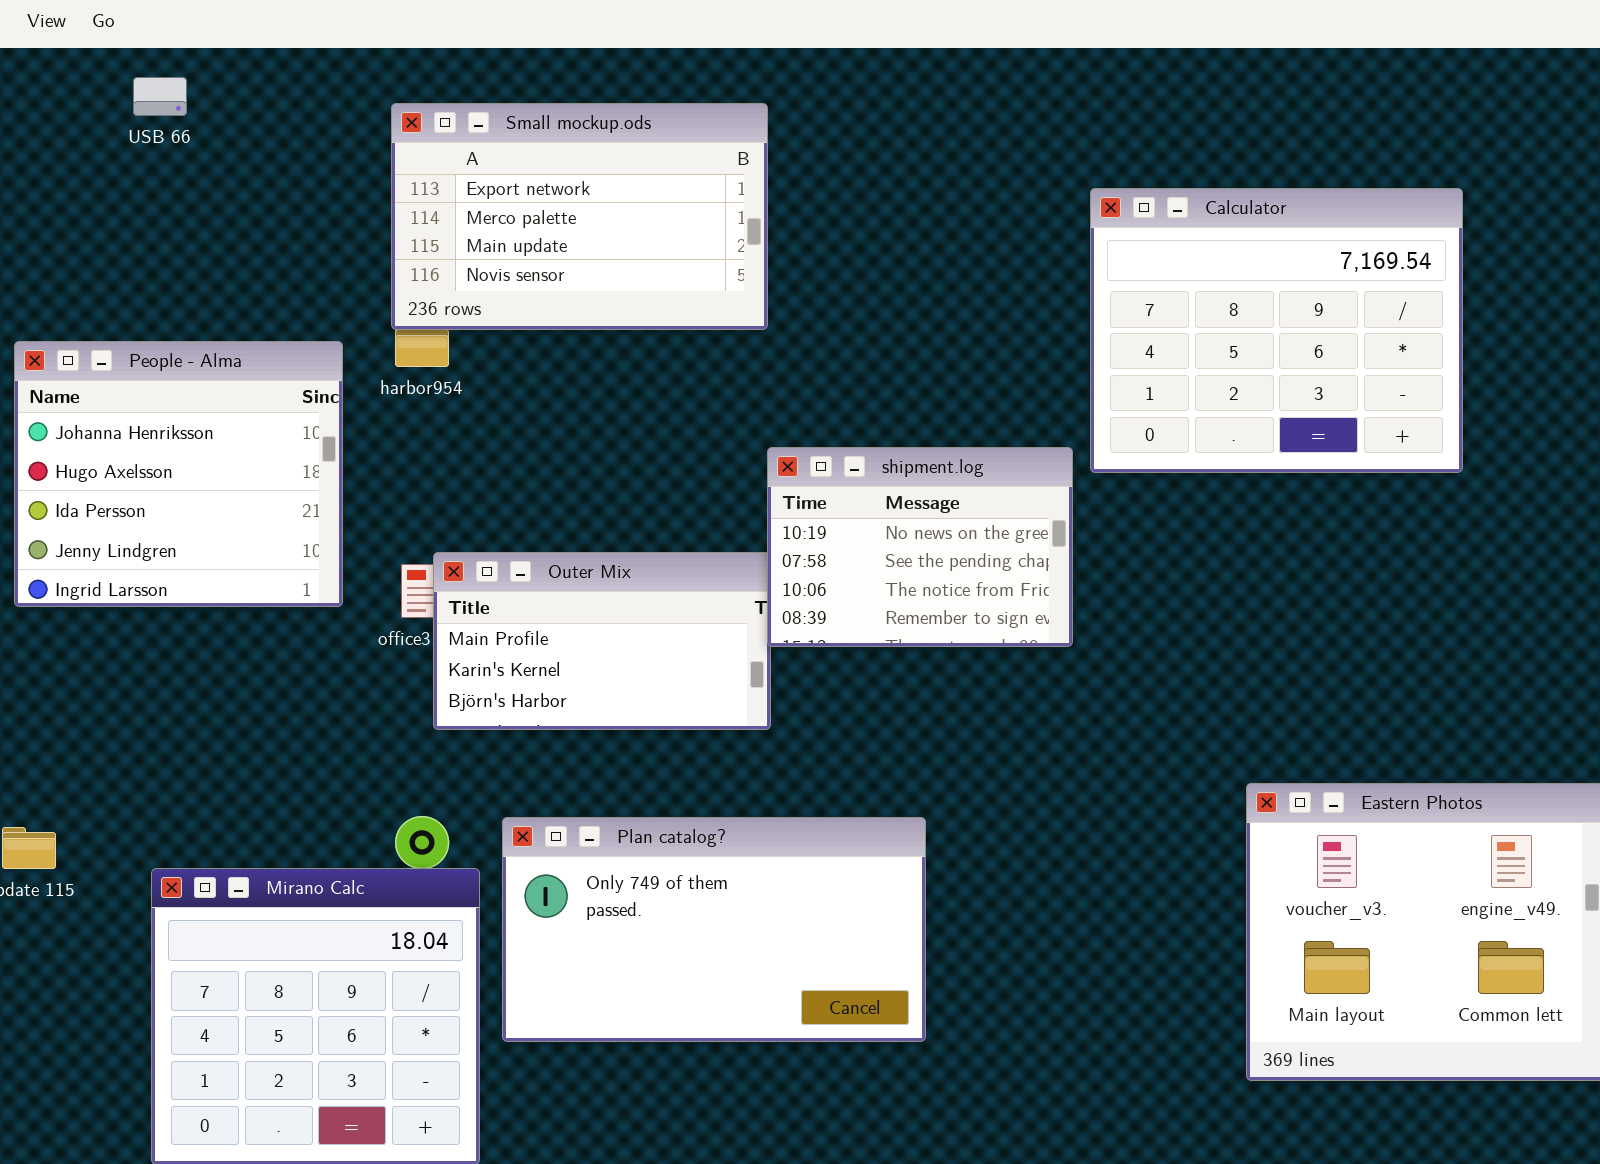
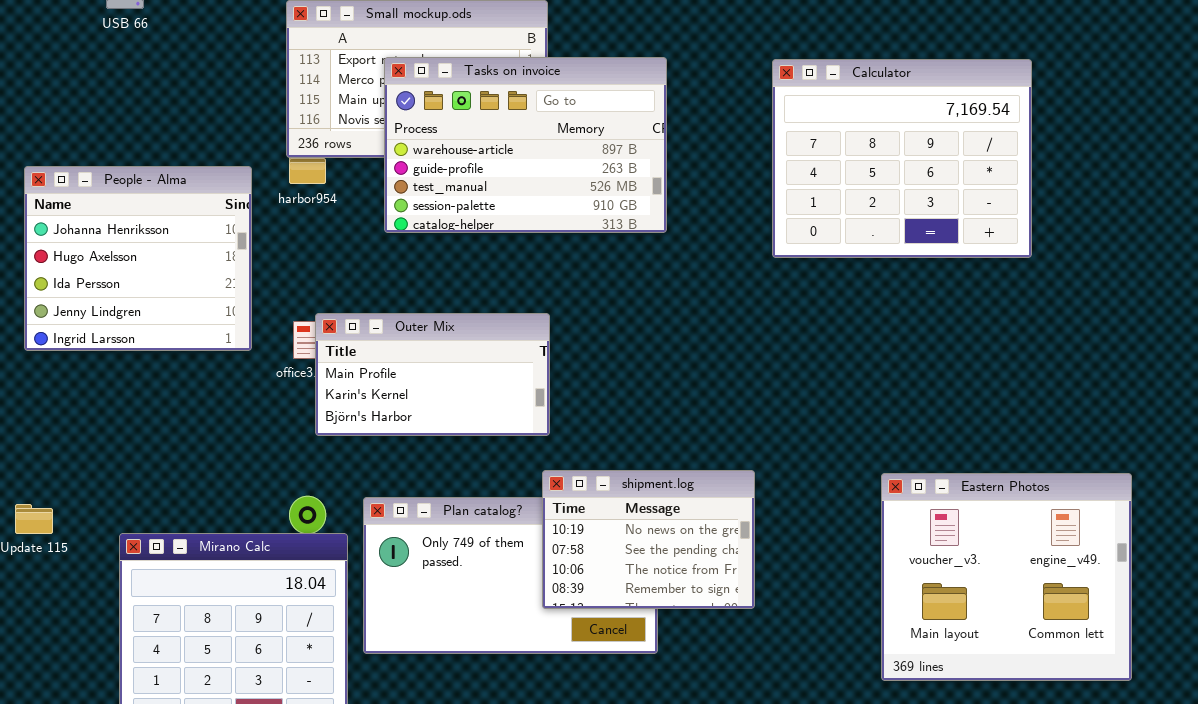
Tasks on invoice: none -> [384,57,667,233], opened
shipment.log: [767,447,1073,647] -> [542,470,755,609], moved

